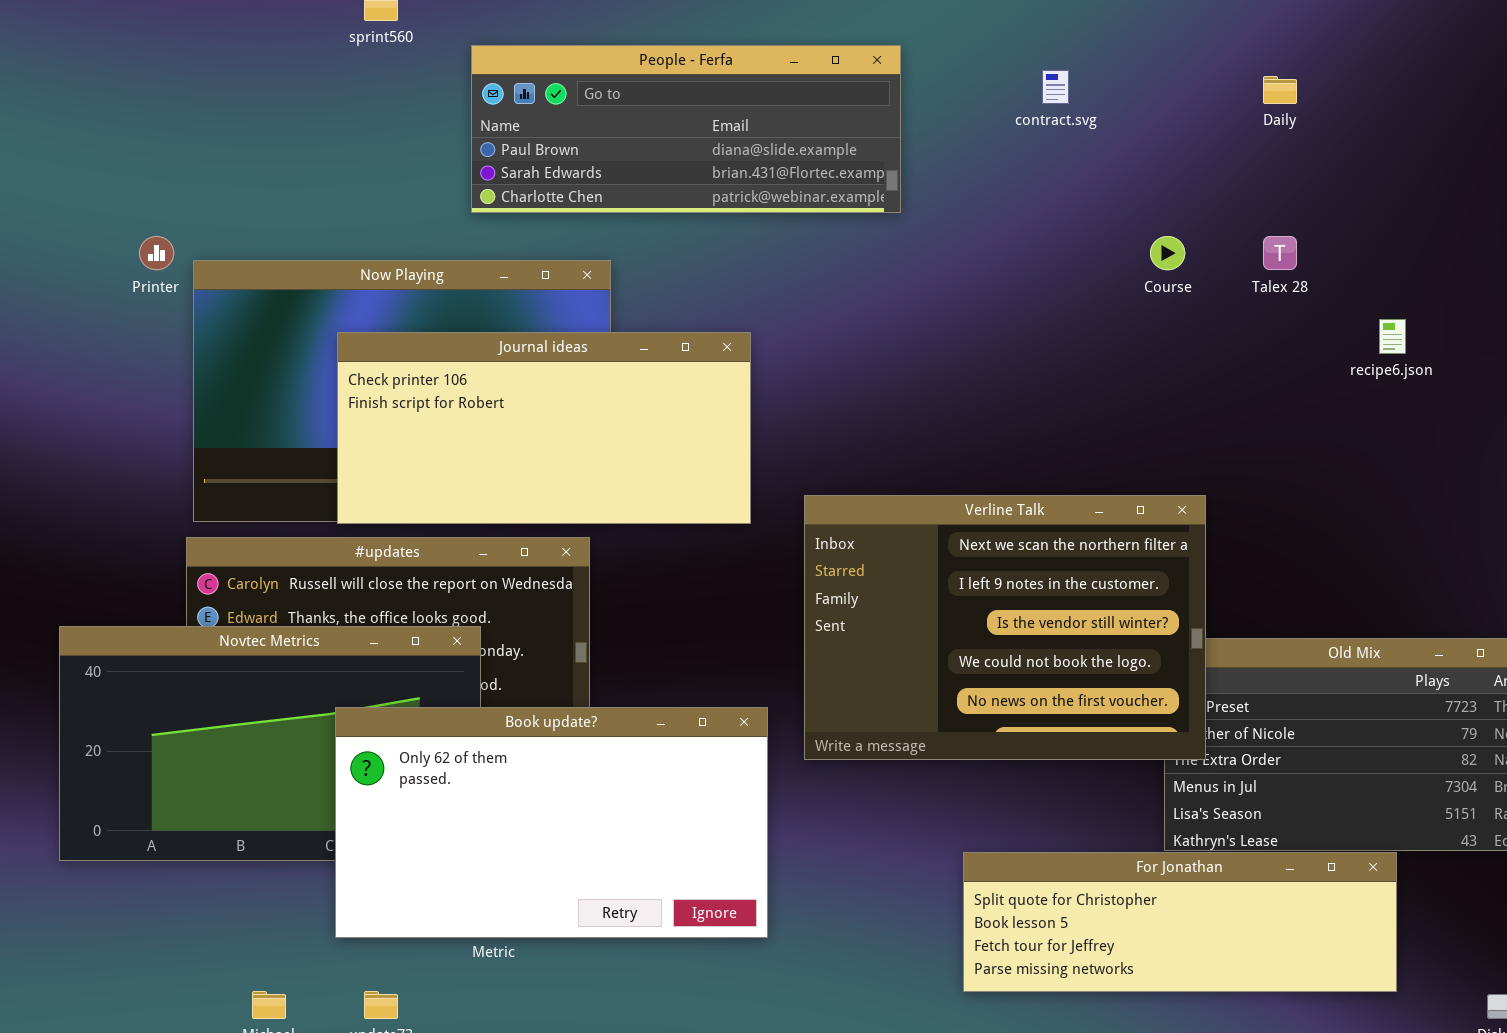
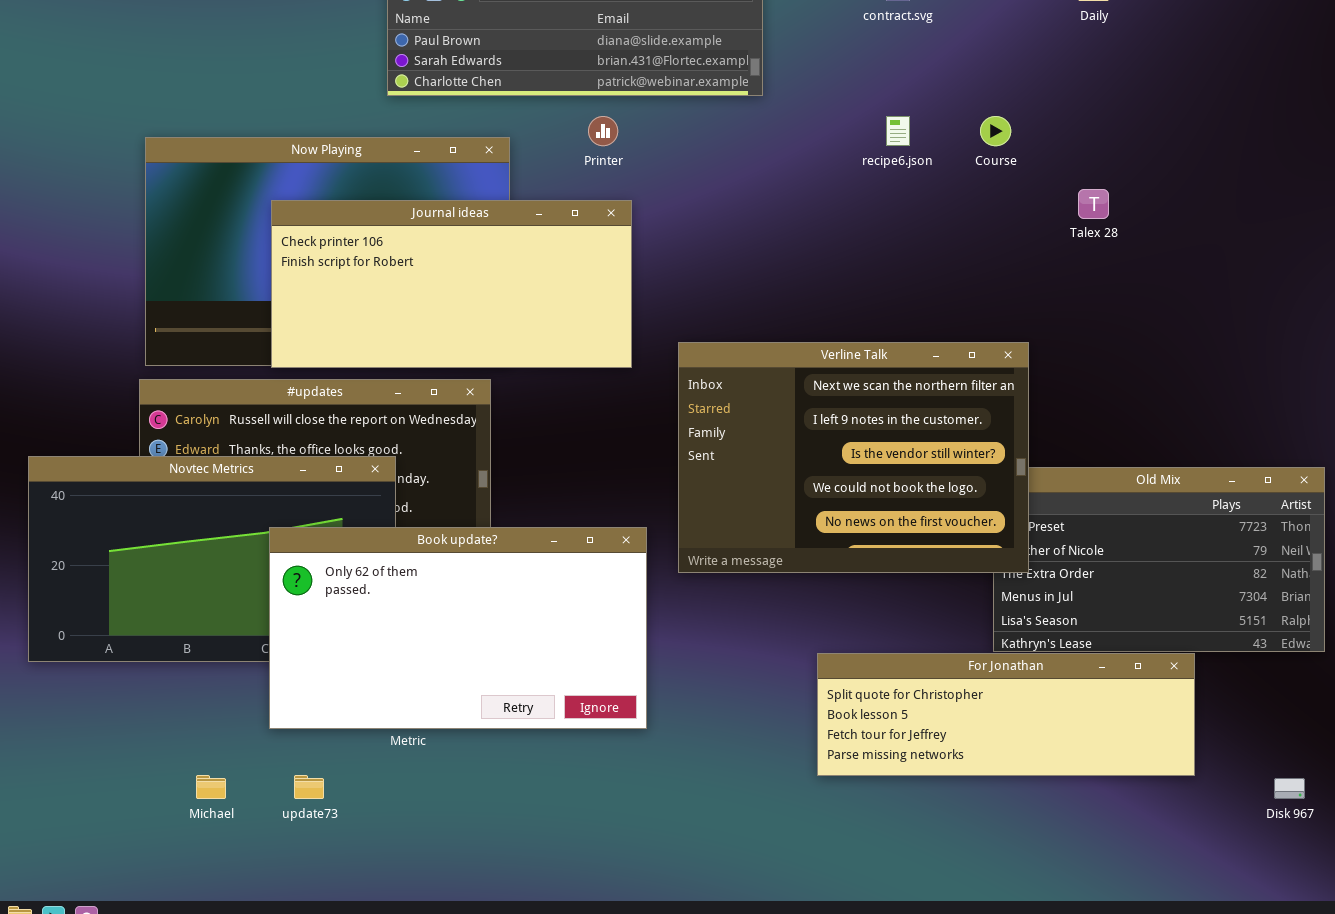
Printer: [139,236,174,270] -> [588,116,618,146], moved
Talex 28: [1263,236,1297,270] -> [1078,189,1109,219], moved
recipe6.json: [1379,319,1406,354] -> [886,116,910,146], moved

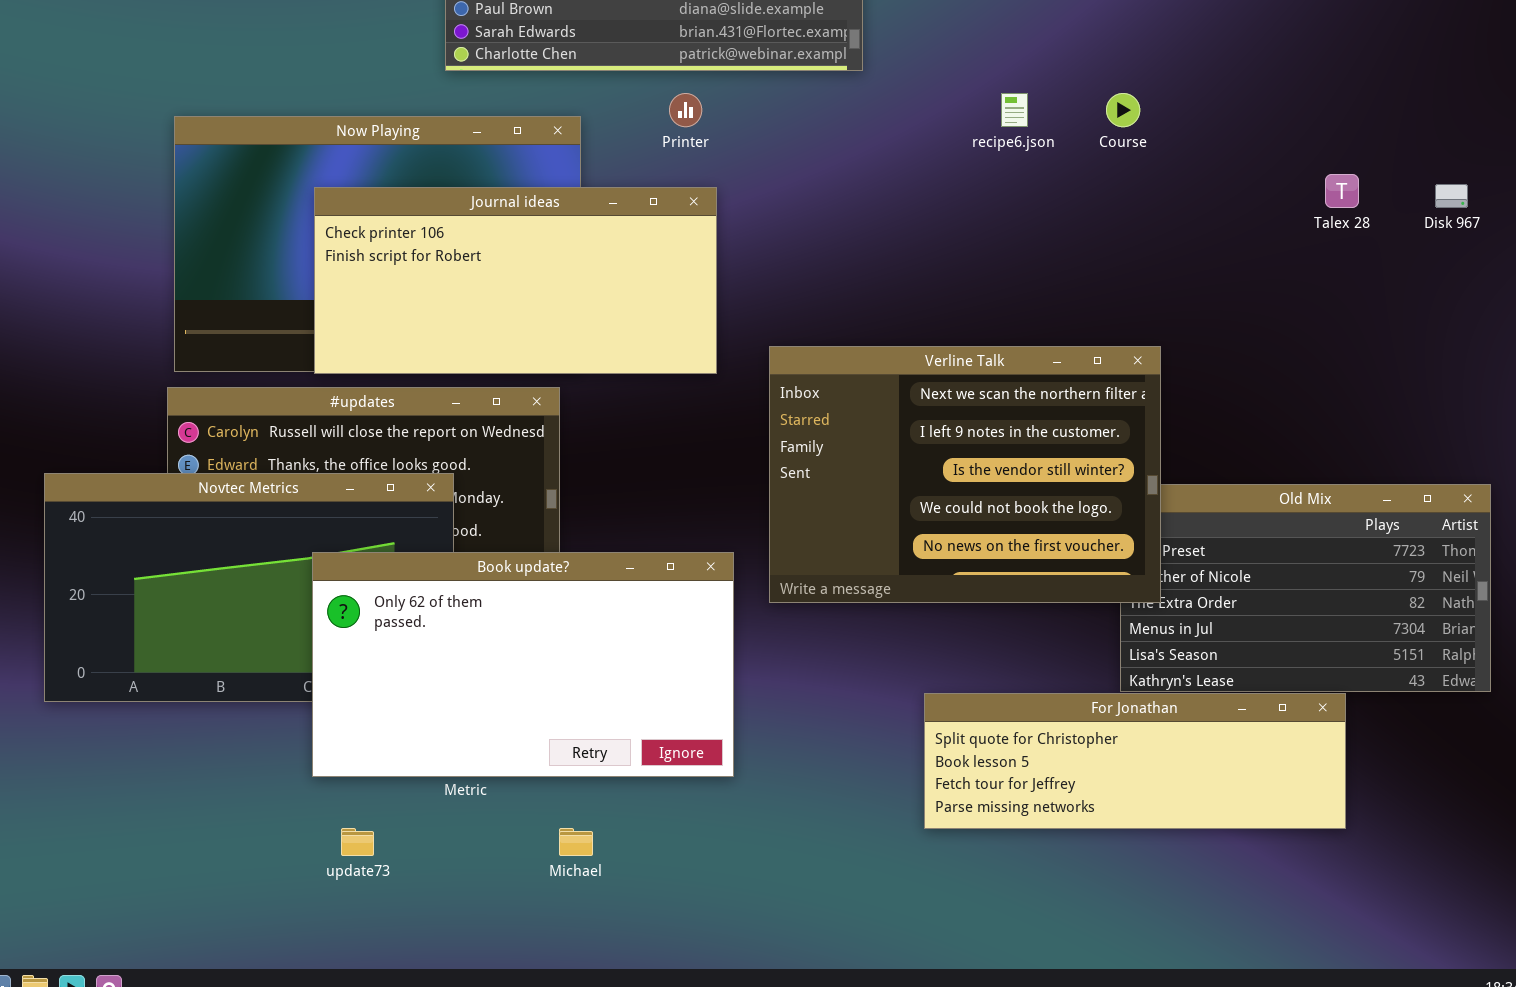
Talex 28: [1078,189,1109,219] -> [1325,174,1359,208], moved
Michael: [196,775,226,799] -> [559,828,593,856], moved
Disk 967: [1274,778,1305,799] -> [1435,184,1468,208], moved

